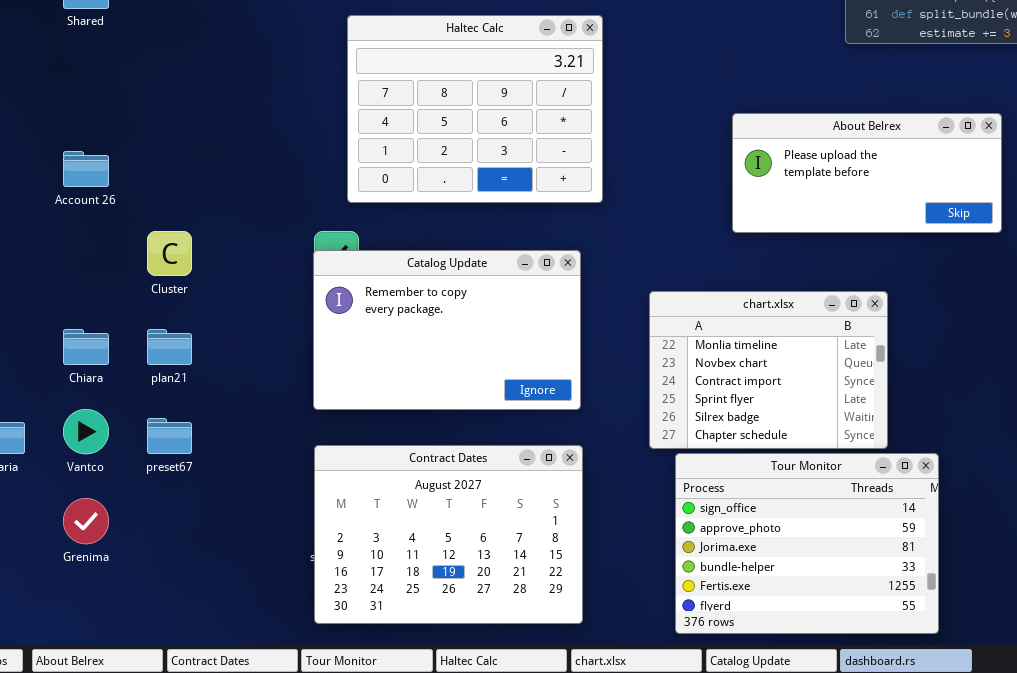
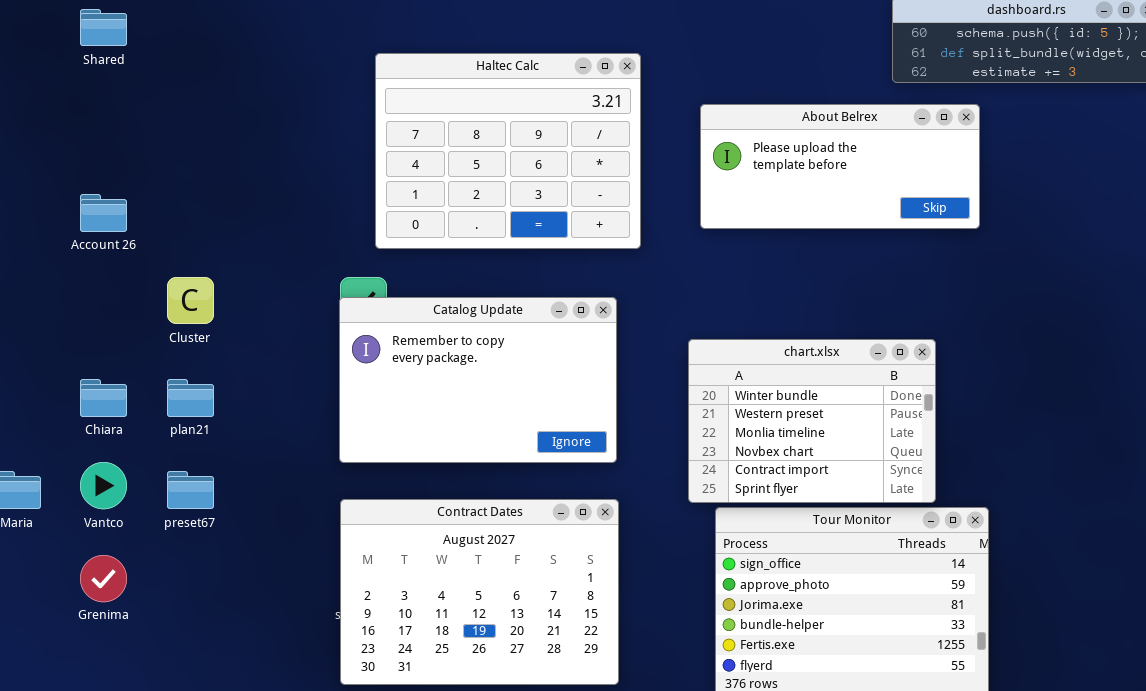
About Belrex: [732,113,1002,233] -> [700,104,980,229], moved
chart.xlsx: [649,291,888,449] -> [688,339,936,503], scrolled up 2 rows

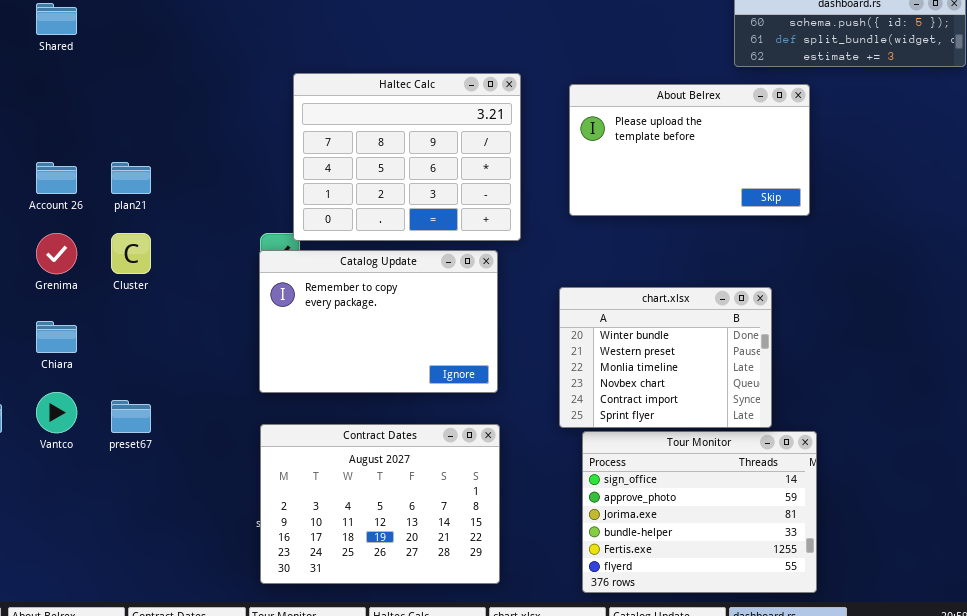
Haltec Calc: [375,53,641,249] -> [293,73,521,241], moved
About Belrex: [700,104,980,229] -> [569,84,810,216], resized
plan21: [167,379,214,417] -> [111,162,151,194], moved
Grenima: [80,555,127,602] -> [36,233,77,274], moved

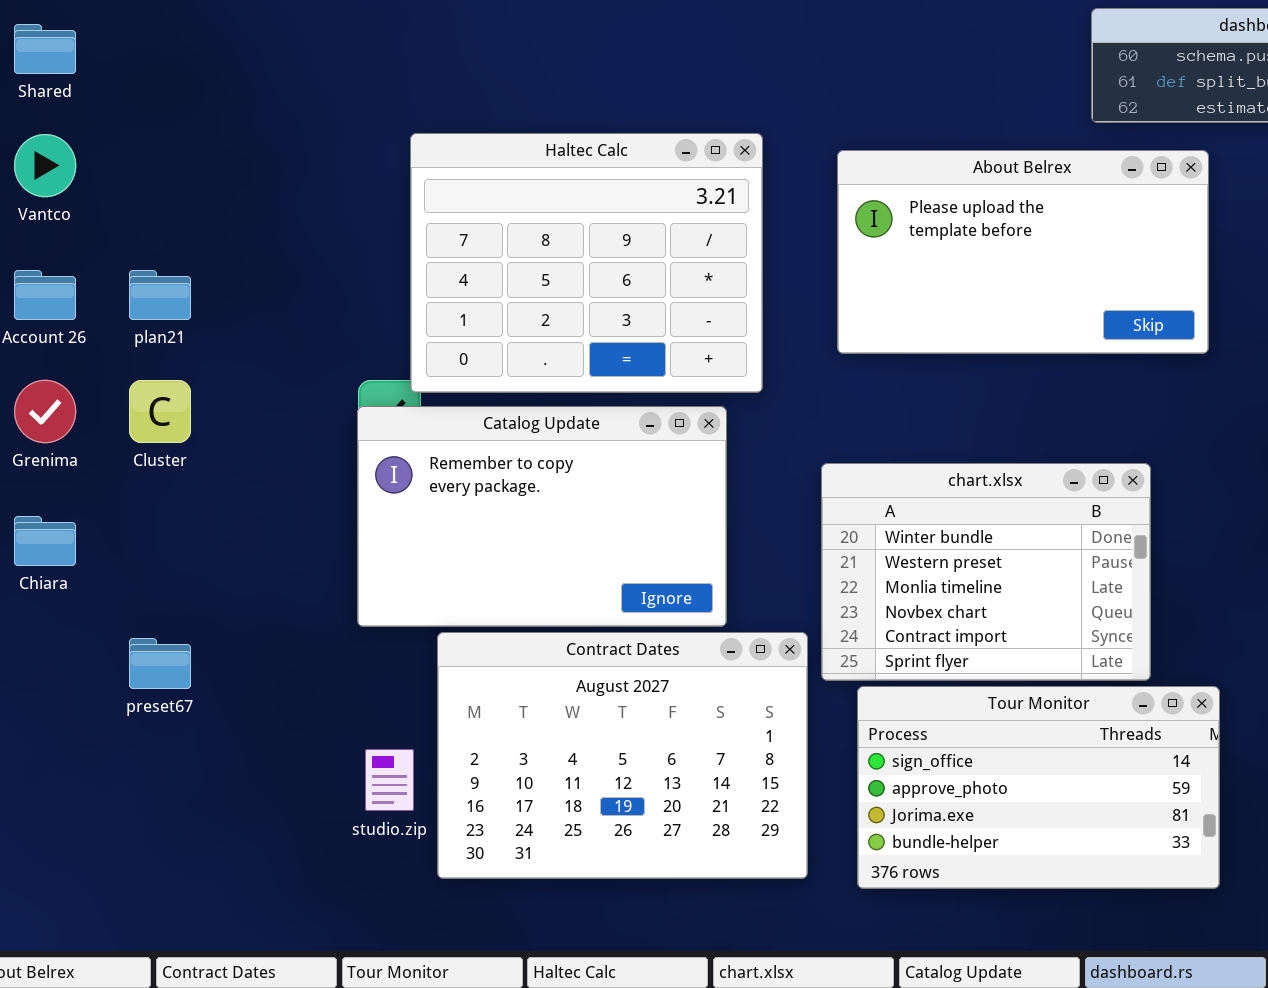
Vantco: [36,392,77,433] -> [14,134,76,197], moved
Contract Dates: [260,424,500,584] -> [437,632,808,879], moved
Tour Monitor: [582,431,817,593] -> [857,686,1220,889], resized

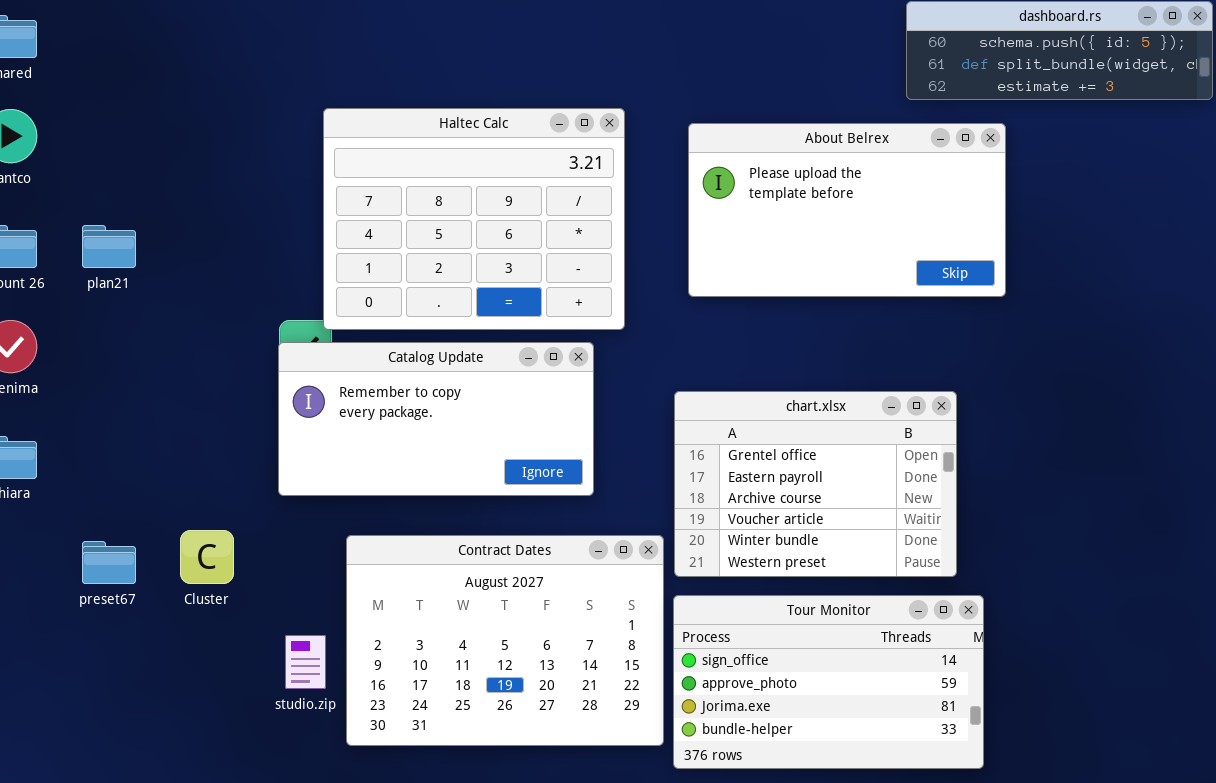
Cluster: [129,380,191,443] -> [180,530,234,584], moved
Catalog Update: [357,406,727,627] -> [278,342,594,496], resized
chart.xlsx: [821,463,1151,681] -> [674,391,957,577], scrolled up 4 rows
Tour Monitor: [857,686,1220,889] -> [673,595,984,769], moved

